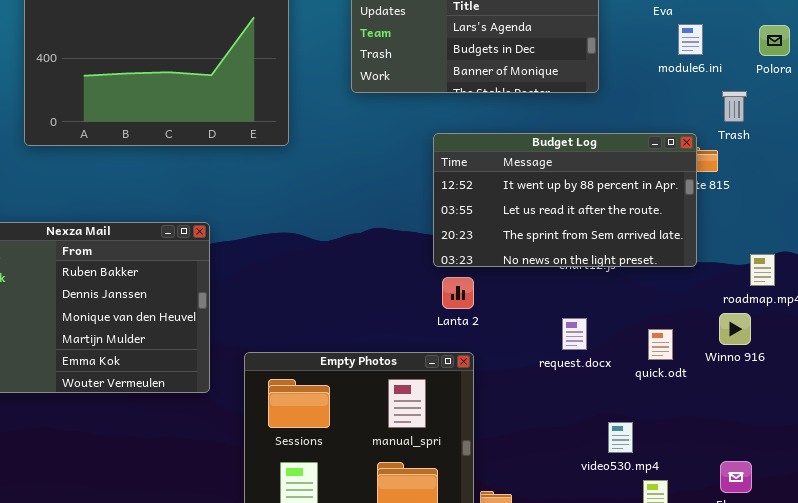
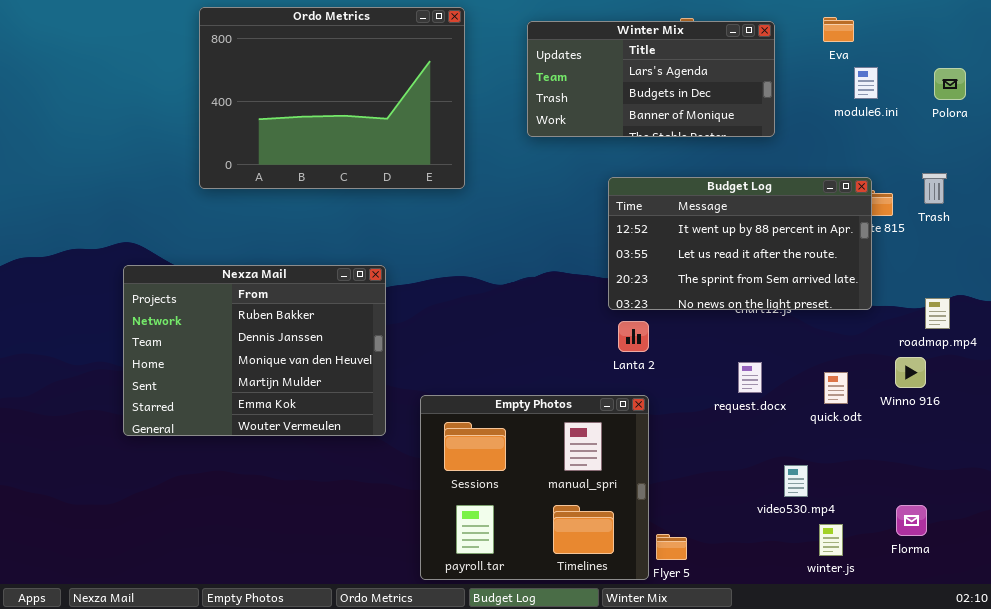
Trash: [722,91,747,122] -> [922,173,947,204], moved

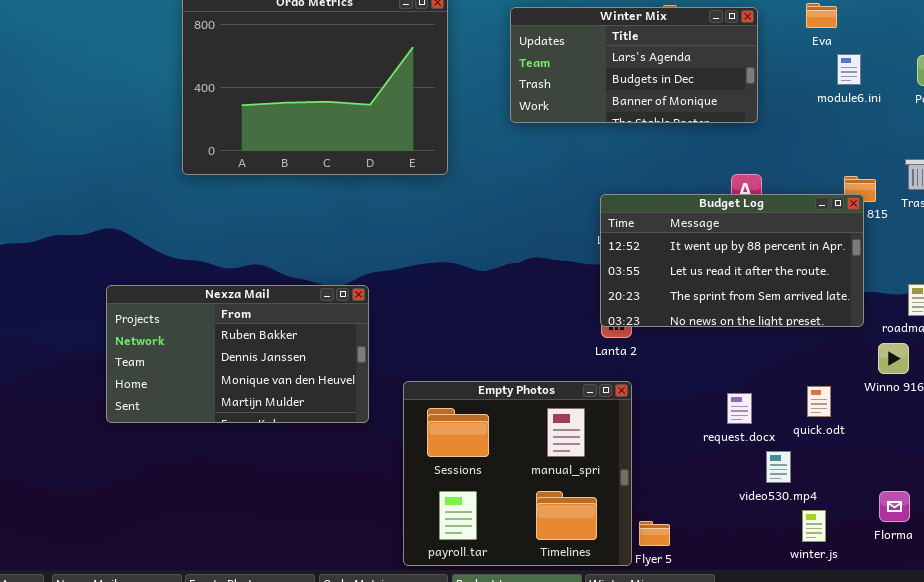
Budget Log: [608,177,872,310] -> [600,194,864,327], moved
Nexza Mail: [123,265,386,436] -> [106,285,369,423], resized
request.docx: [738,362,762,393] -> [727,393,752,424], moved
quick.odt: [824,372,848,404] -> [807,386,831,417], moved

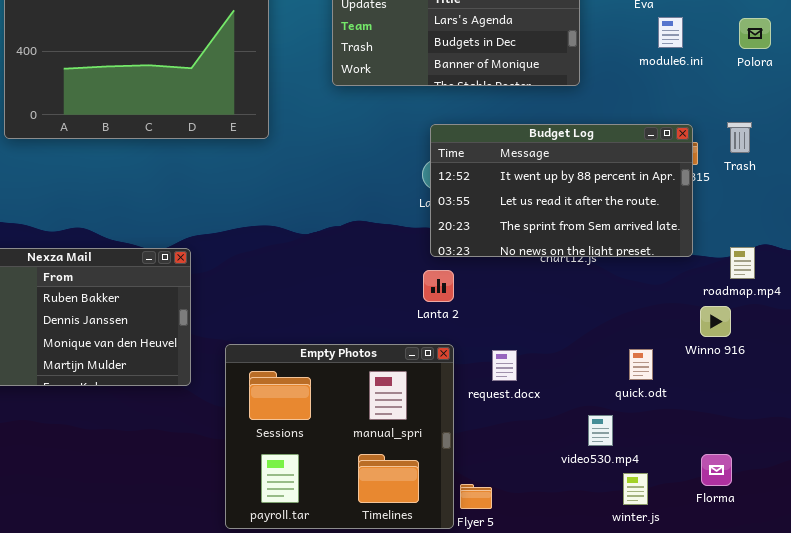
Budget Log: [600,194,864,327] -> [430,124,693,257], moved
request.docx: [727,393,752,424] -> [492,350,517,381], moved

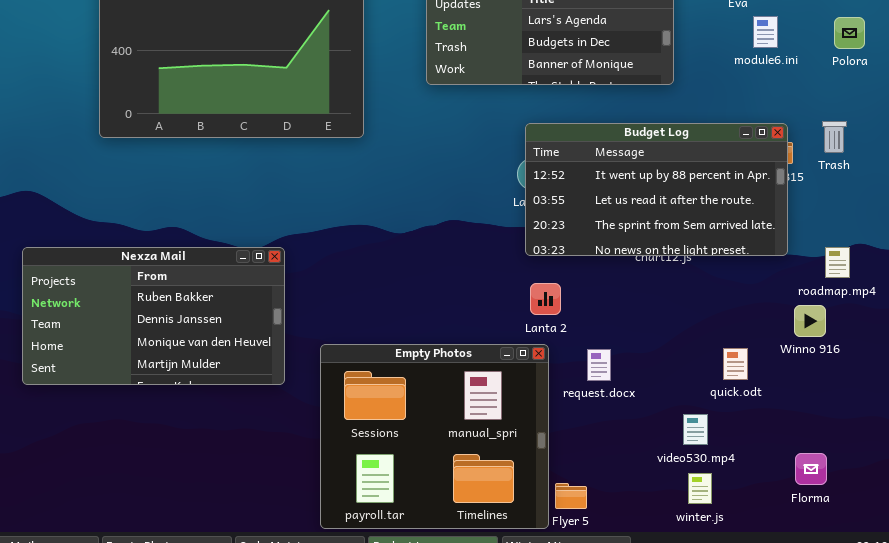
Lanta 2: [423,270,454,302] -> [530,283,561,315], moved
winter.js: [623,473,648,505] -> [688,473,712,504], moved

